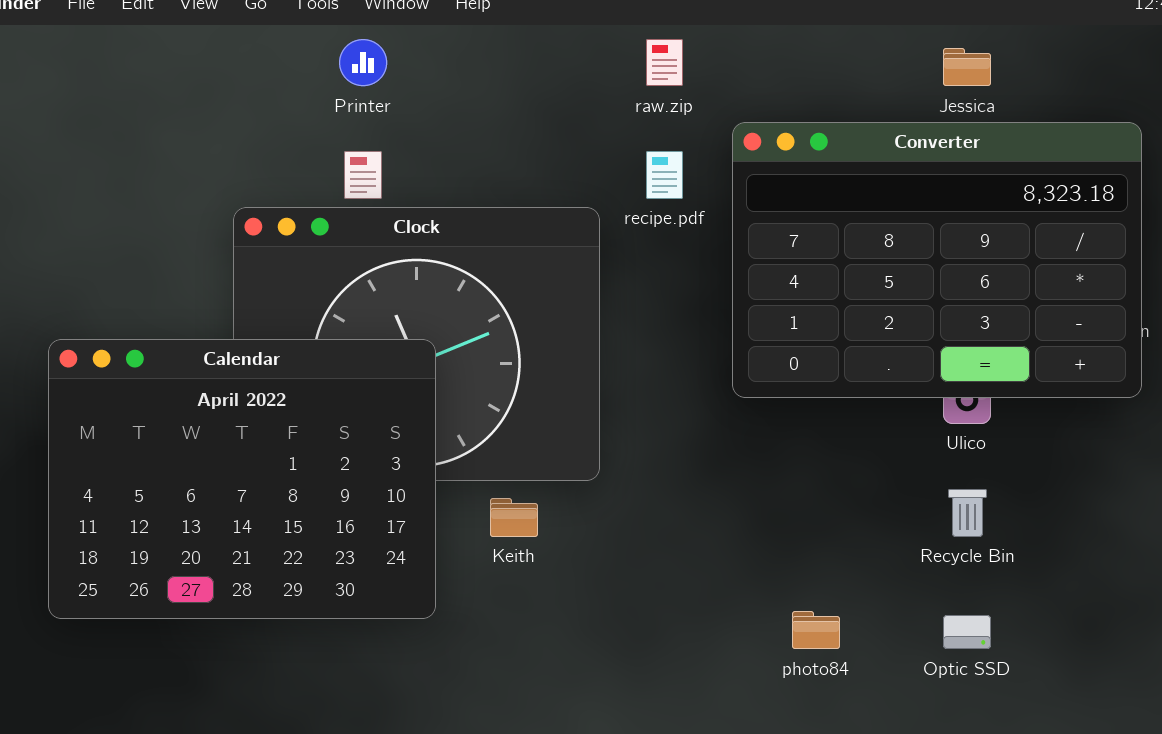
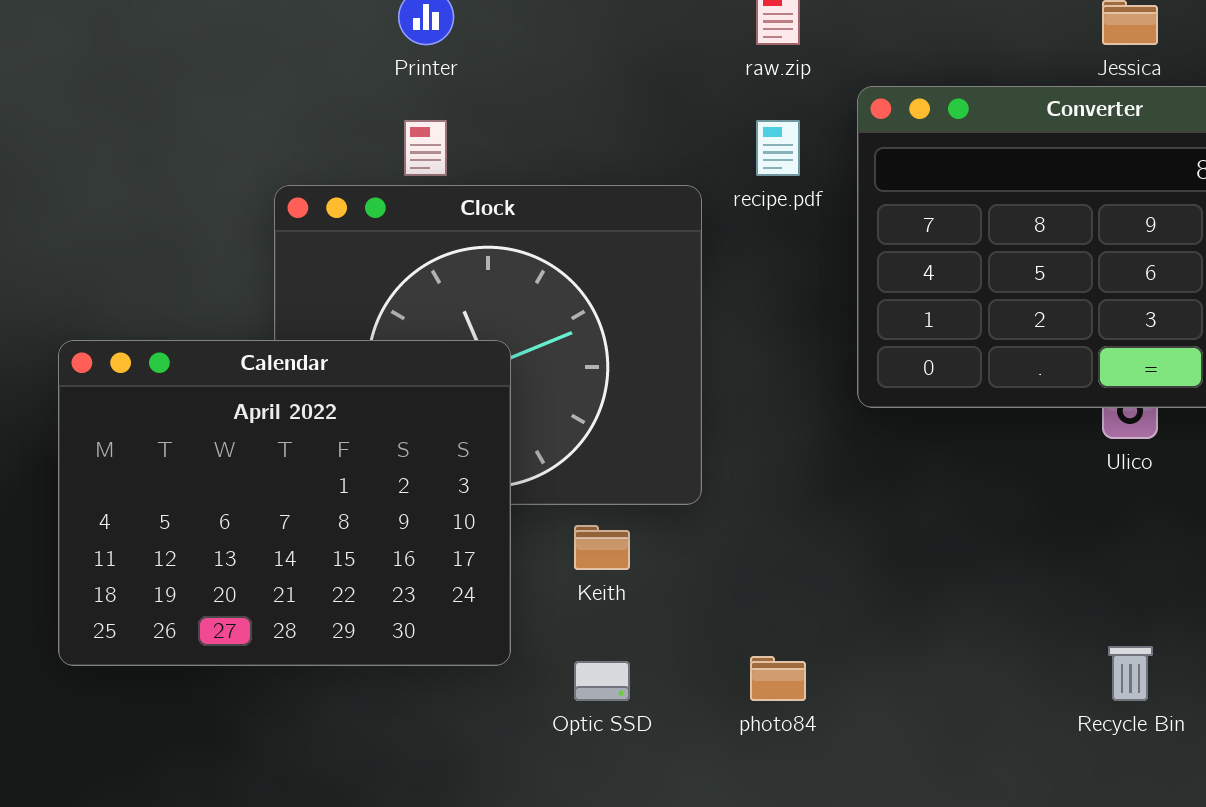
Recycle Bin: [948,489,987,537] -> [1108,646,1153,701], moved
photo84: [792,611,840,649] -> [750,656,806,701], moved
Optic SSD: [943,615,991,649] -> [574,661,630,701], moved

